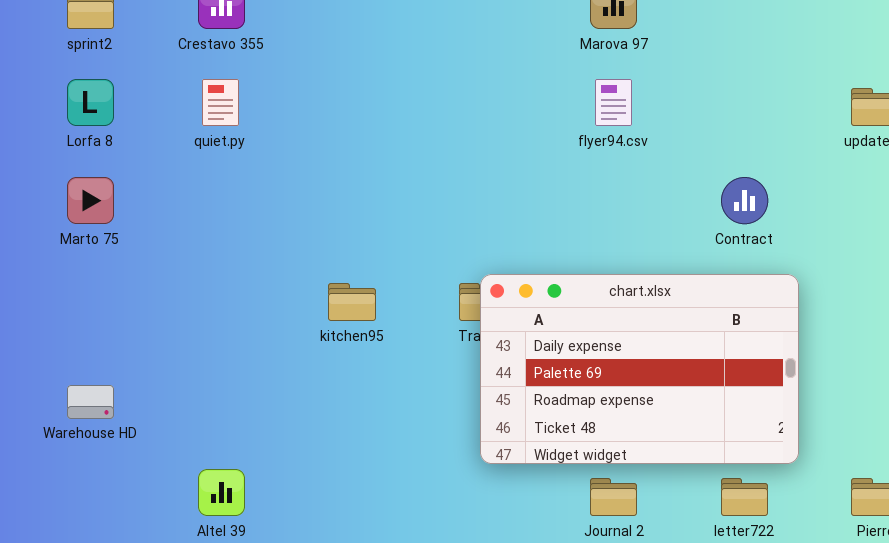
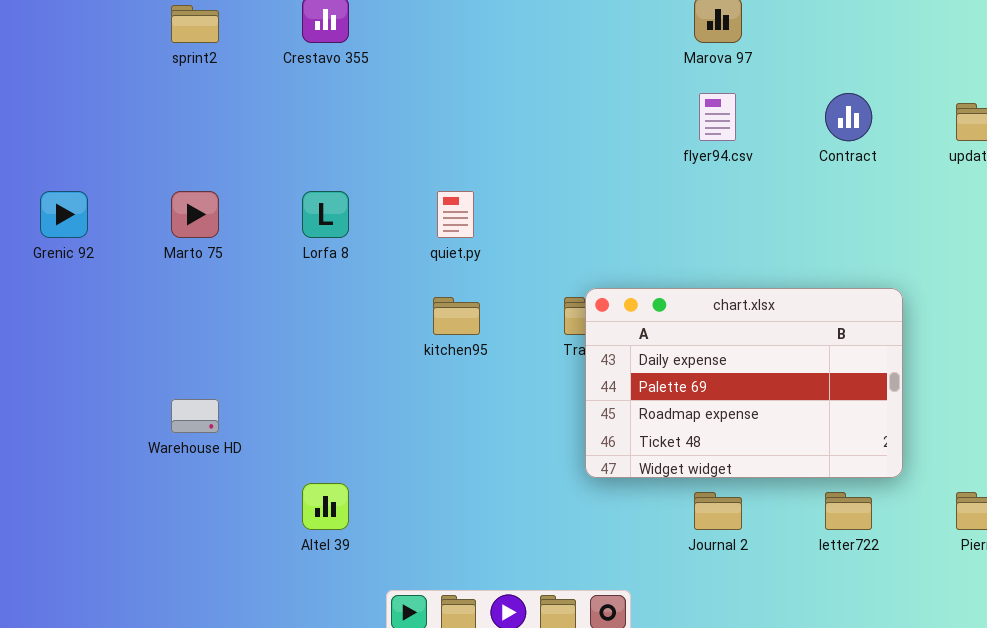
Lorfa 8: [67,79,114,126] -> [302,191,349,238], moved
quiet.py: [202,79,239,126] -> [437,191,474,238], moved
Contract: [721,177,768,224] -> [825,93,872,141], moved

